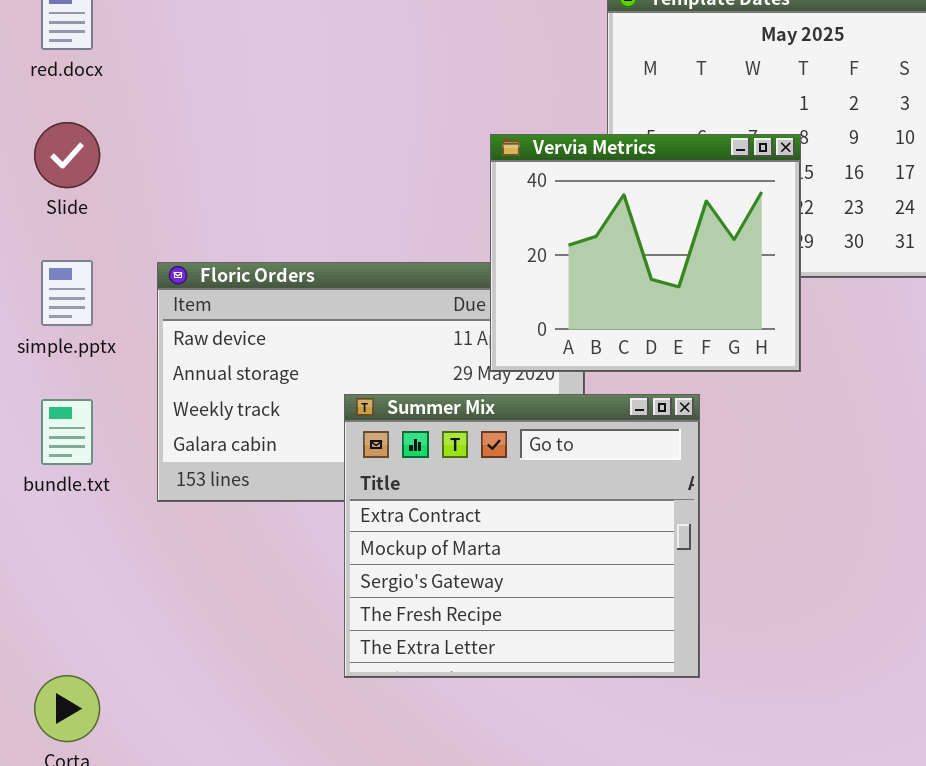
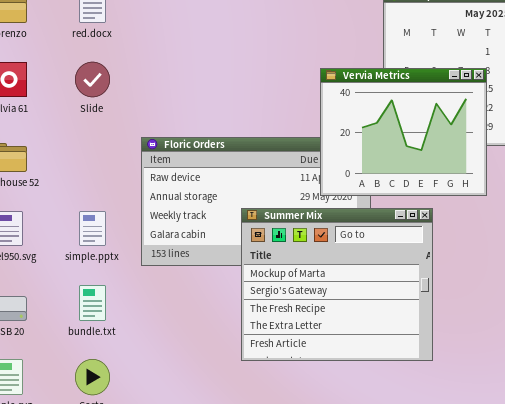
simple.pptx: [41,260,93,326] -> [79,211,106,246], moved
Summer Mix: [344,394,700,678] -> [241,208,433,361], scrolled down 1 row
bundle.txt: [41,399,93,465] -> [79,285,106,321], moved

